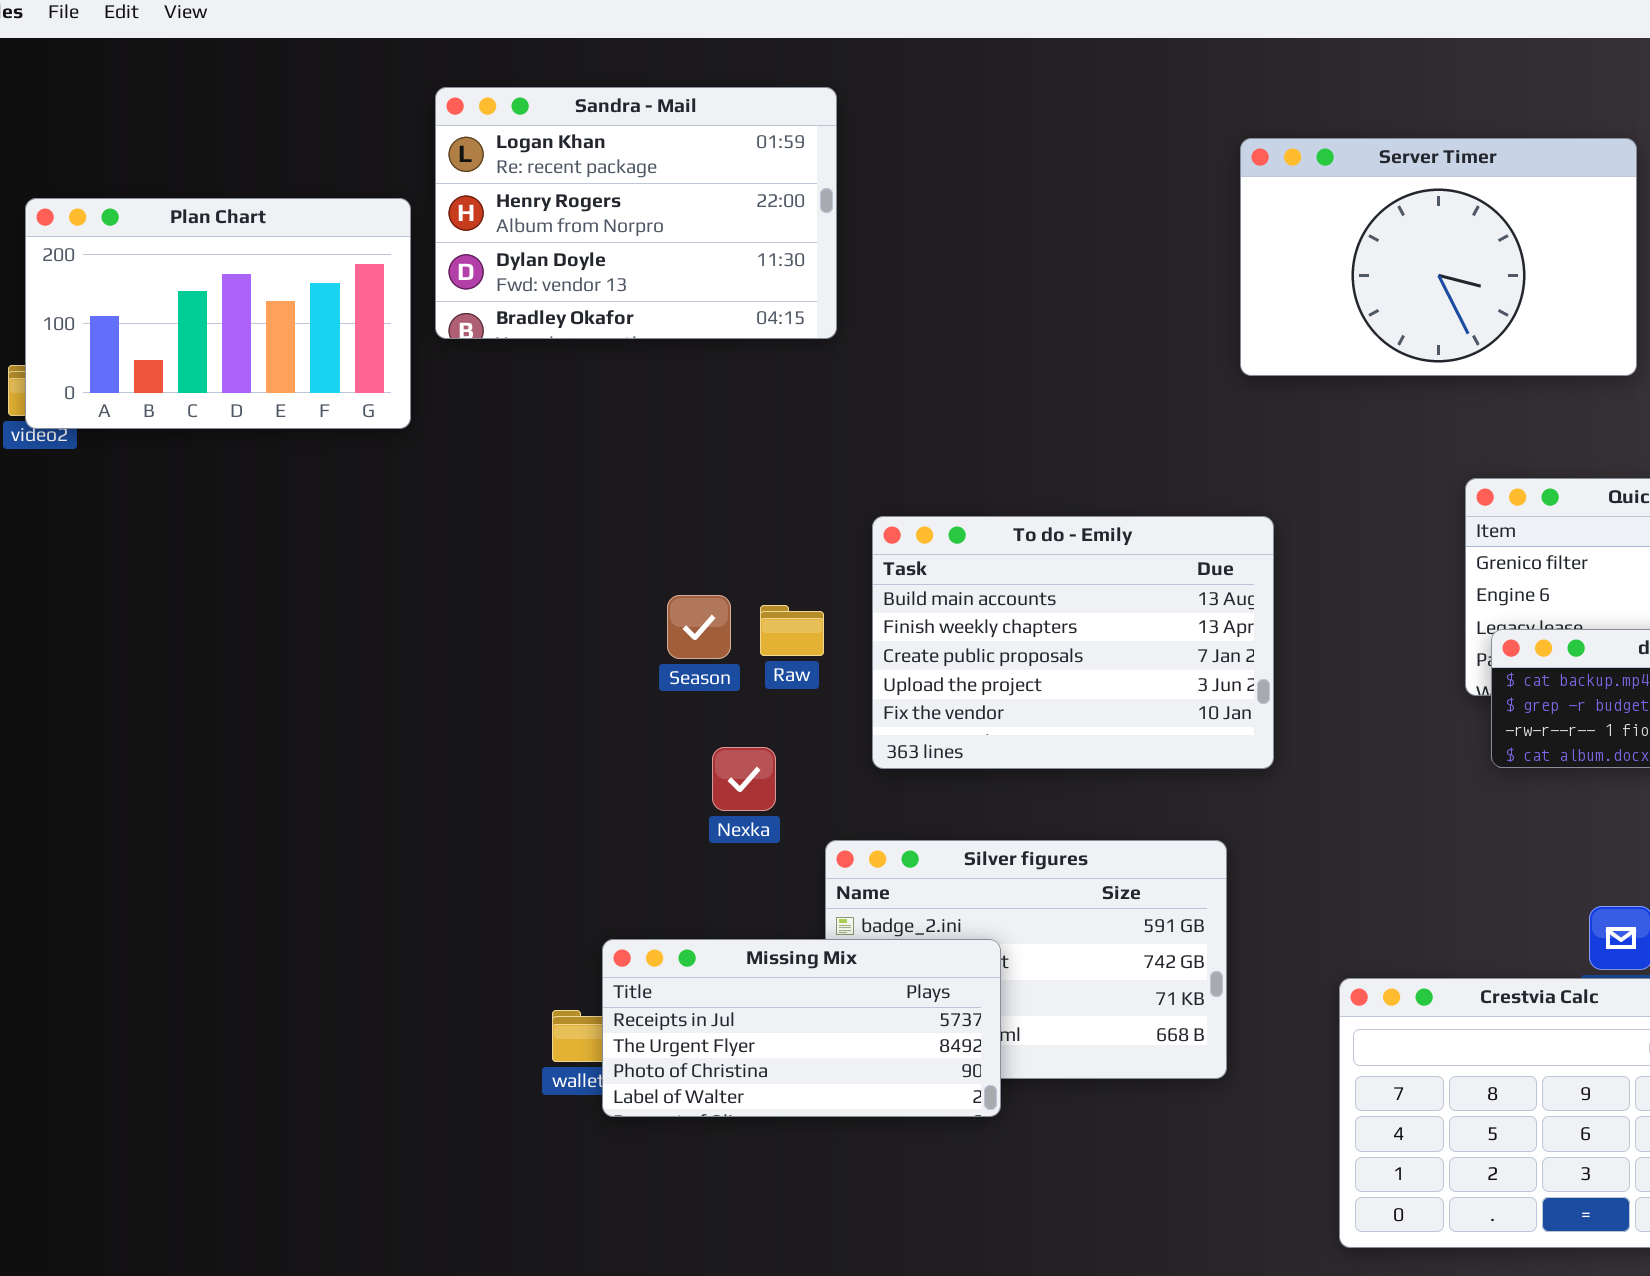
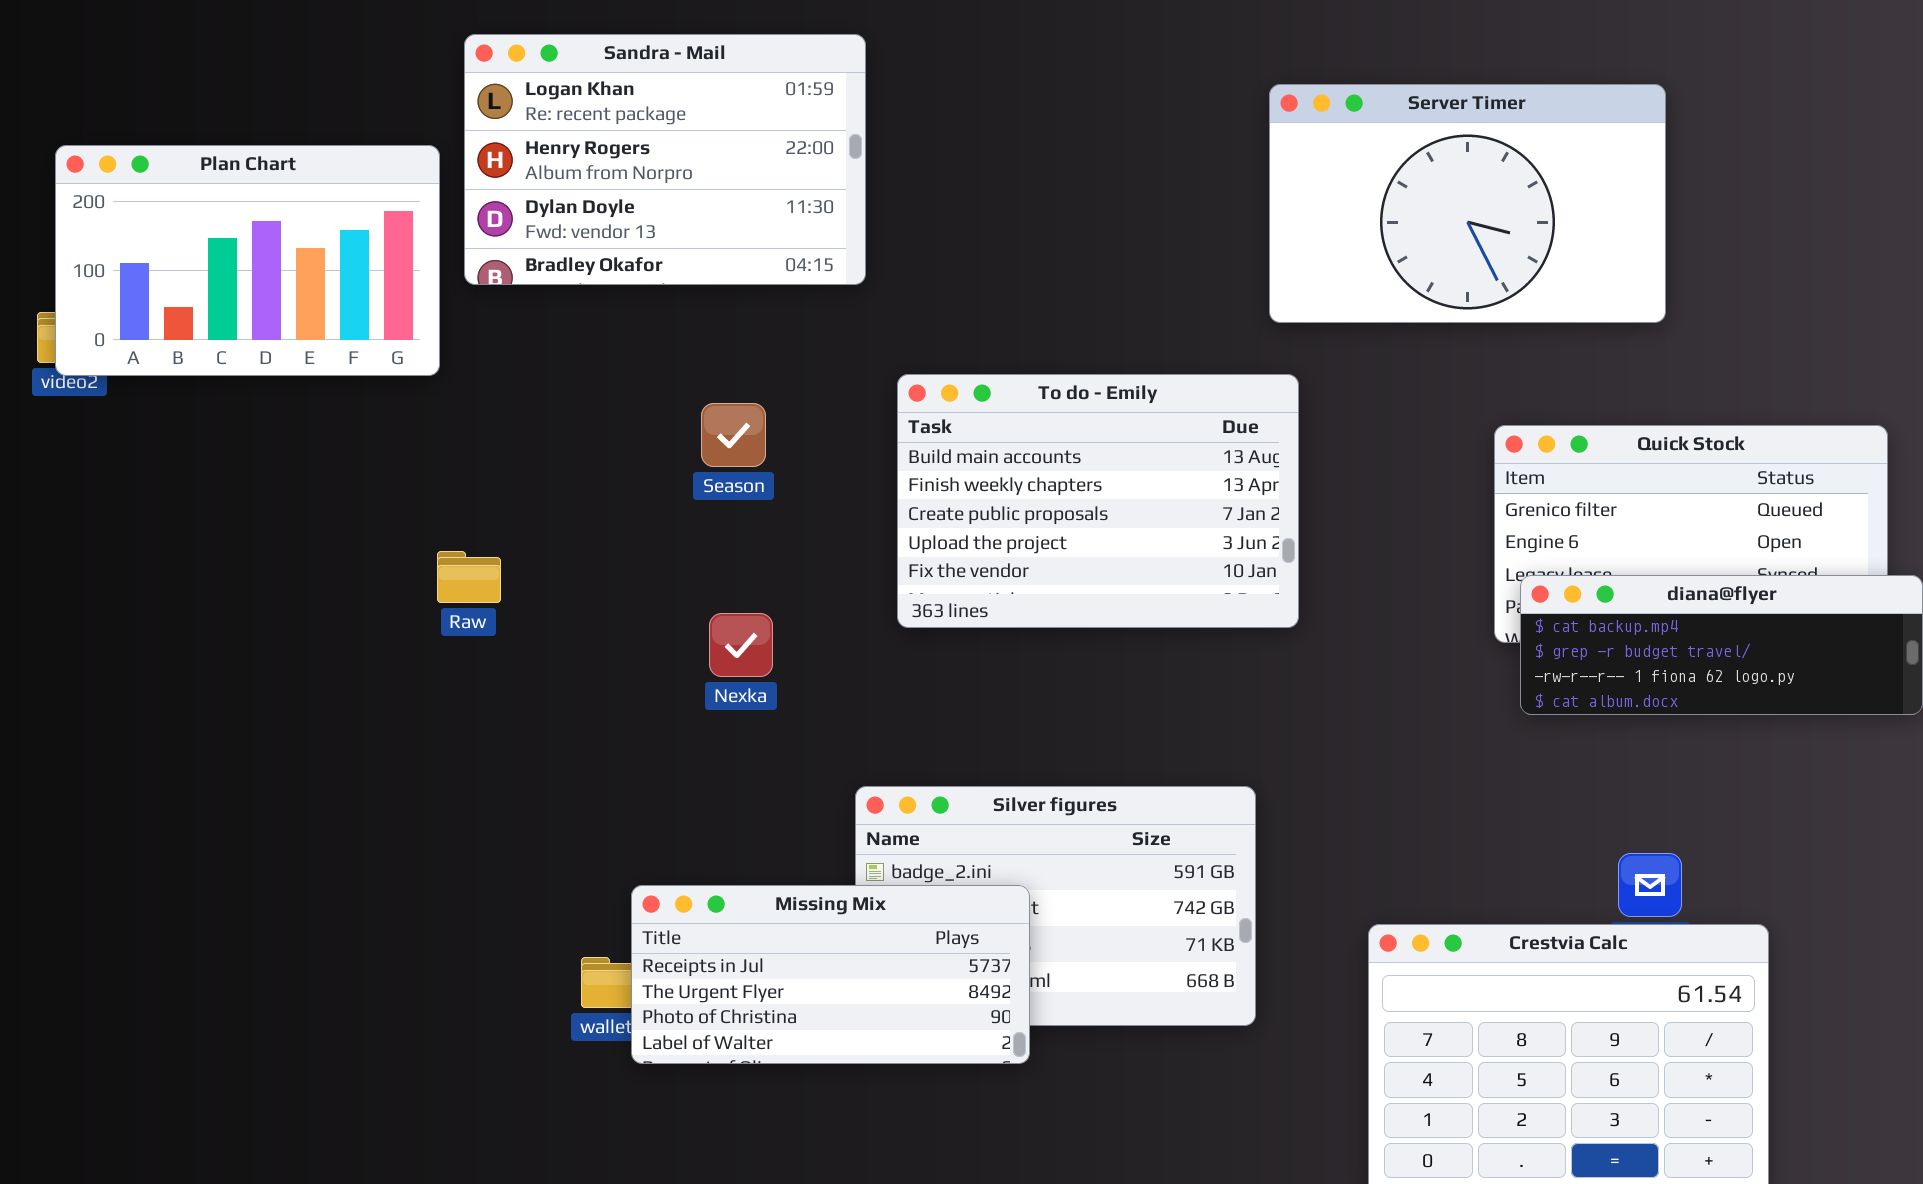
To do - Emily: [872,516,1274,769] -> [897,374,1299,628], moved
Season: [667,595,731,659] -> [701,403,766,467], moved
Raw: [760,605,824,656] -> [437,551,501,603], moved
Nexka: [712,747,776,811] -> [709,613,773,677], moved

